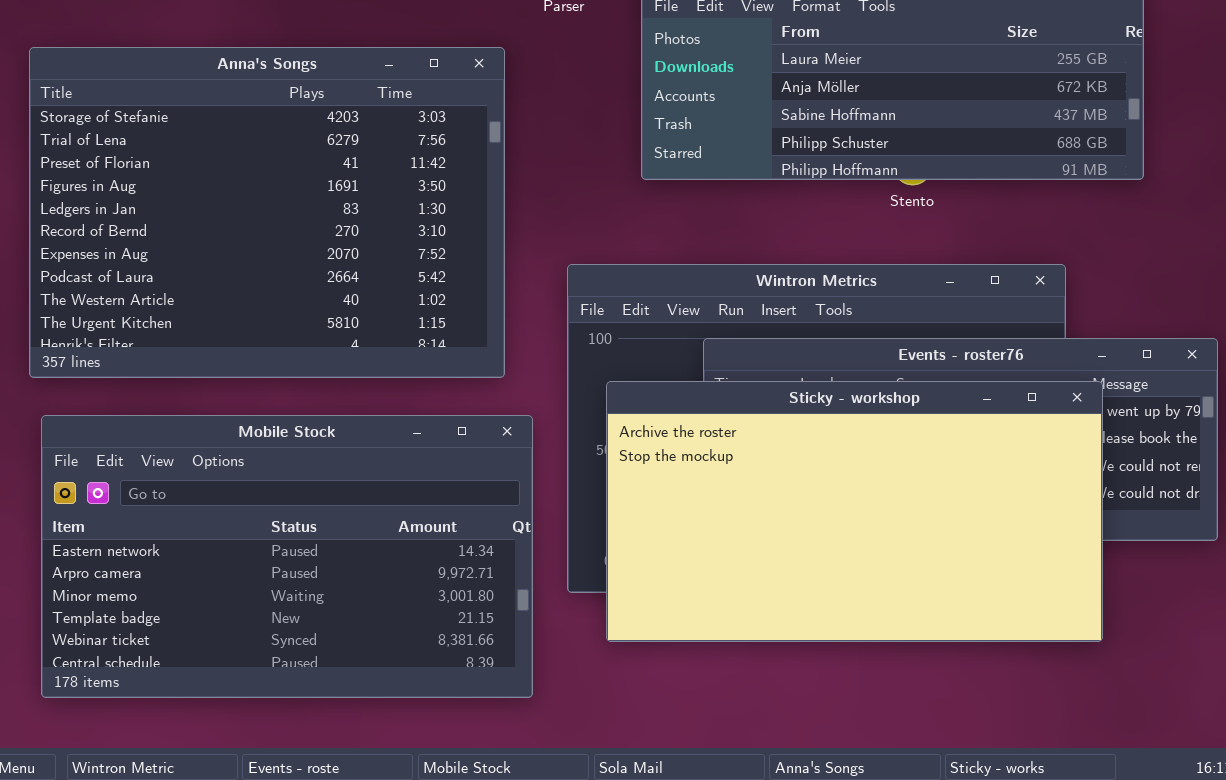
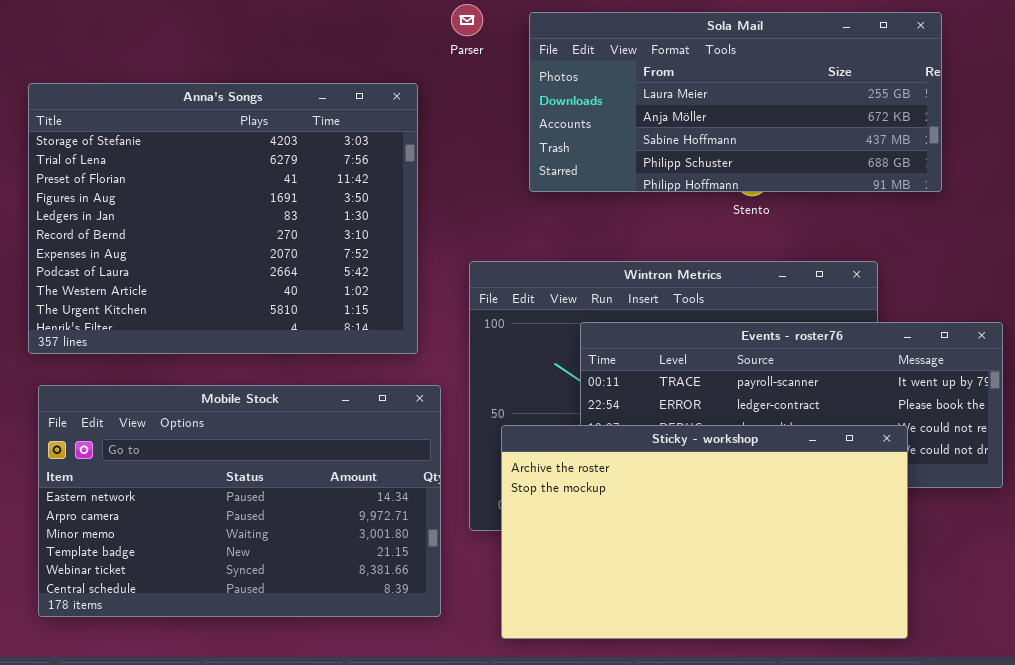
Sticky - workshop: [606,381,1103,642] -> [501,425,908,639], moved

